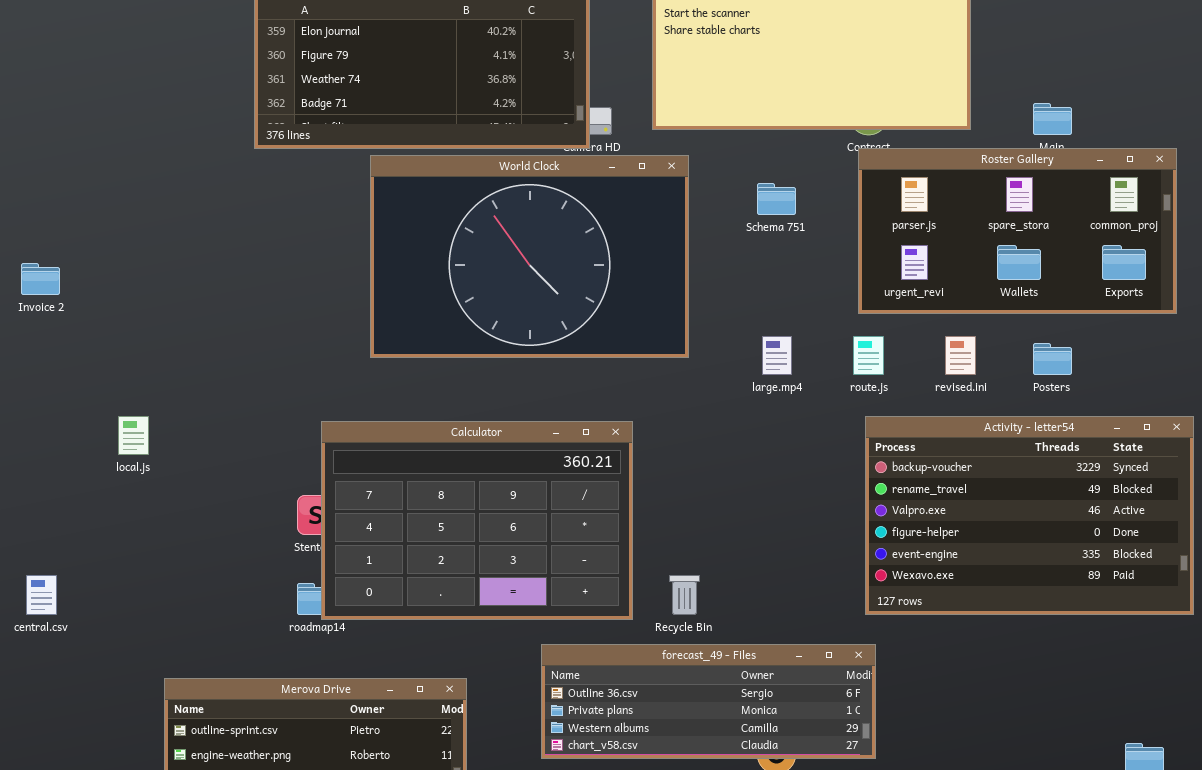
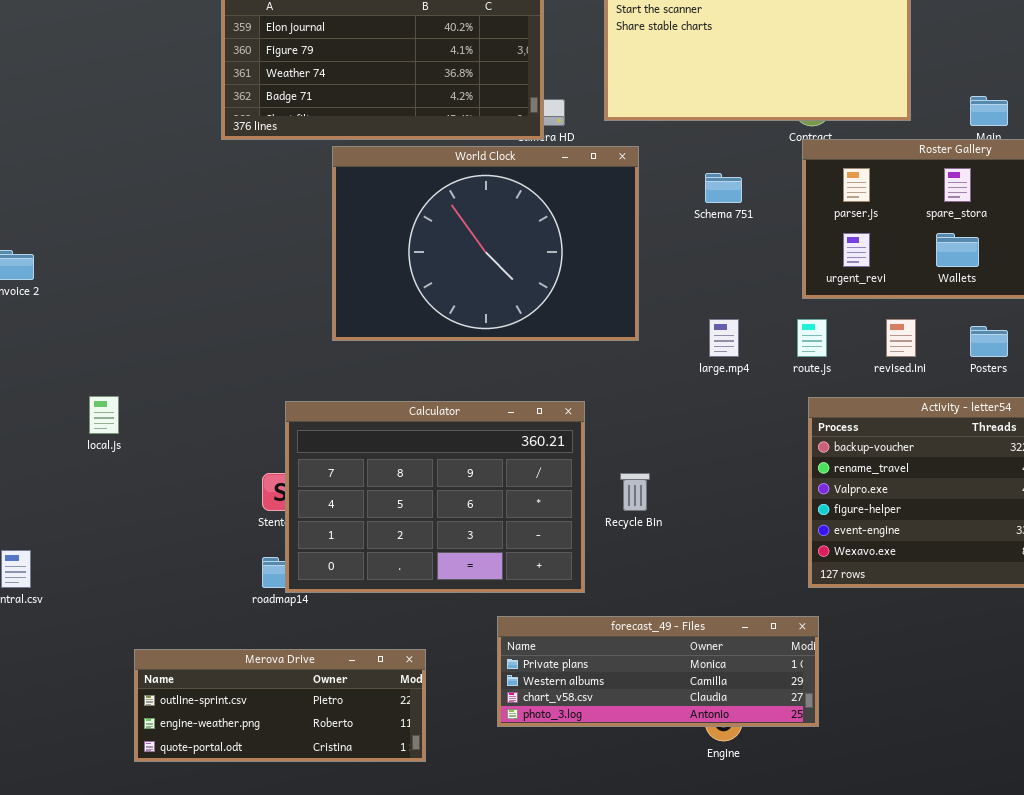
Recycle Bin: [669,575,700,615] -> [620,473,650,511], moved
forecast_49 - Files: [541,644,876,759] -> [497,616,819,727], scrolled down 1 row

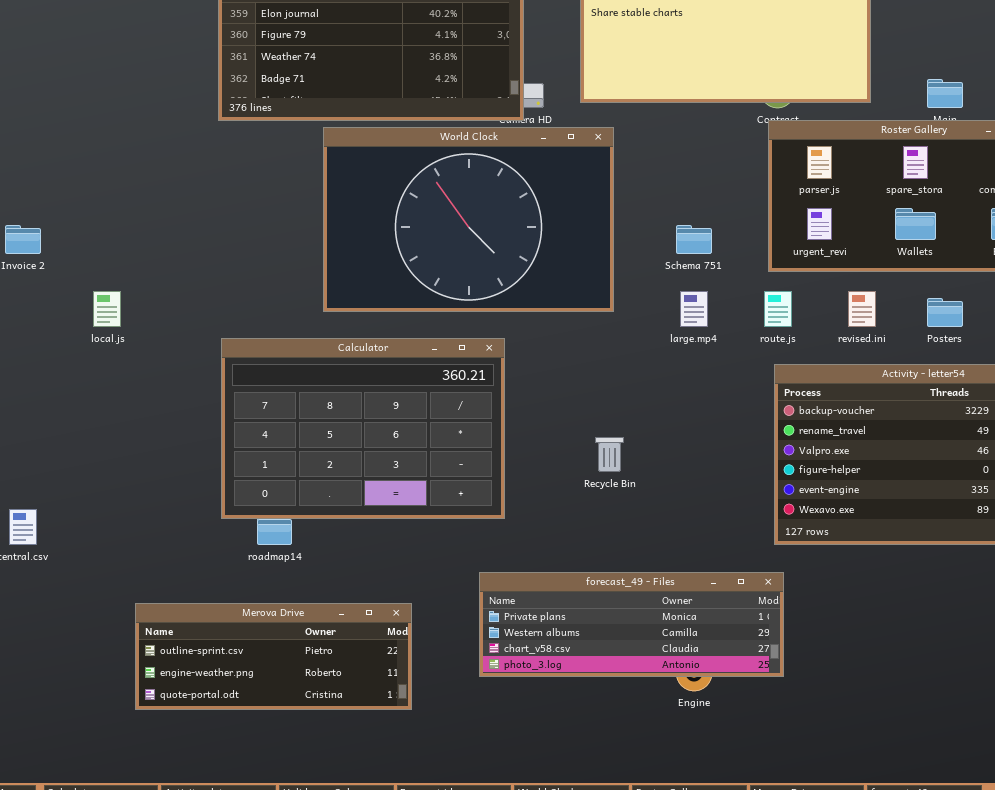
Schema 751: [705,173,742,203] -> [676,225,712,254], moved
local.js: [89,396,119,434] -> [93,291,121,327], moved
Calculator: [285,401,585,593] -> [221,338,505,519], moved

